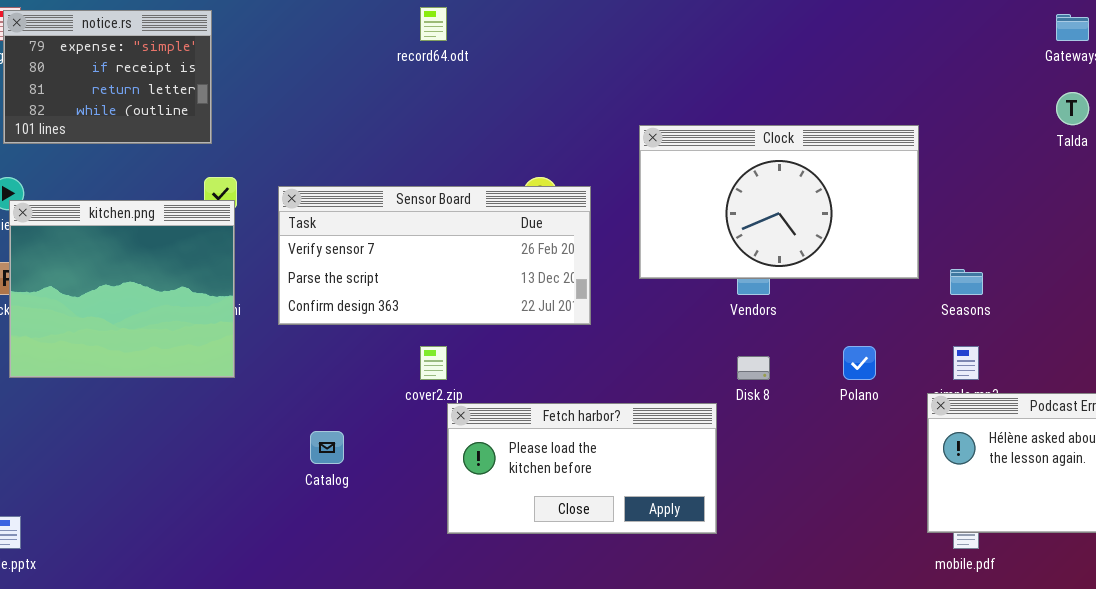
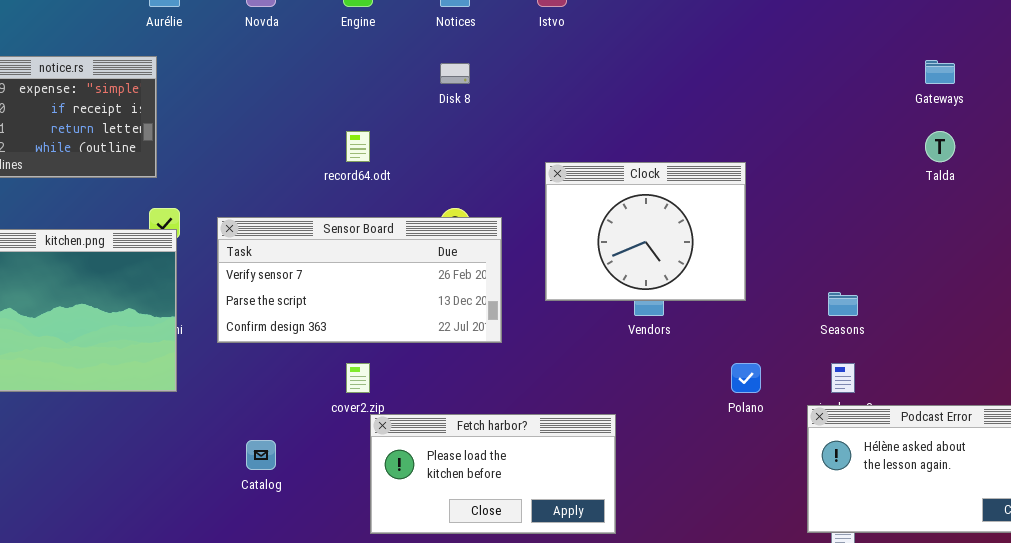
record64.odt: [420,7,447,41] -> [346,131,370,162], moved
Clock: [639,125,919,279] -> [545,162,746,301], resized
Disk 8: [737,356,770,380] -> [440,63,470,84], moved

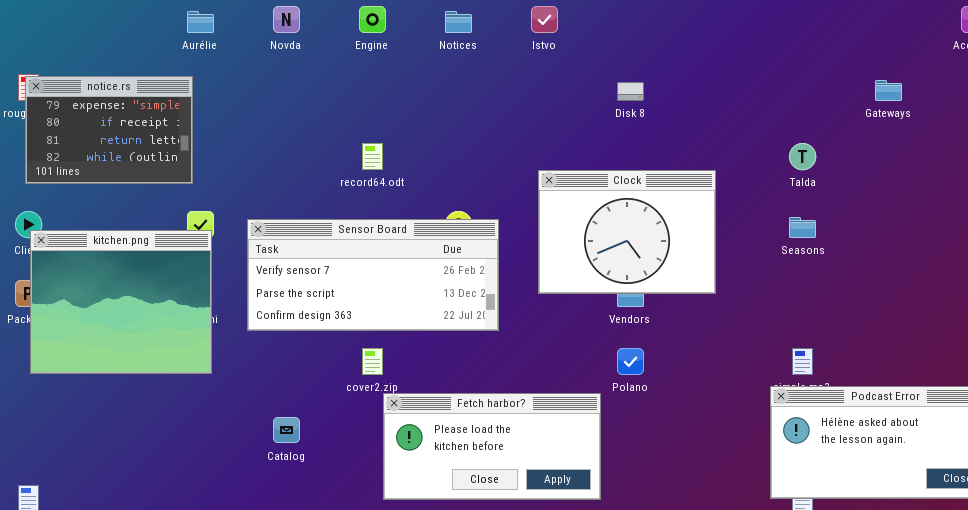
Disk 8: [440,63,470,84] -> [617,82,644,101], moved
Talda: [925,131,955,162] -> [789,143,816,170], moved
Seasons: [828,292,858,316] -> [789,217,816,238], moved
Polano: [731,363,761,393] -> [617,348,644,375], moved

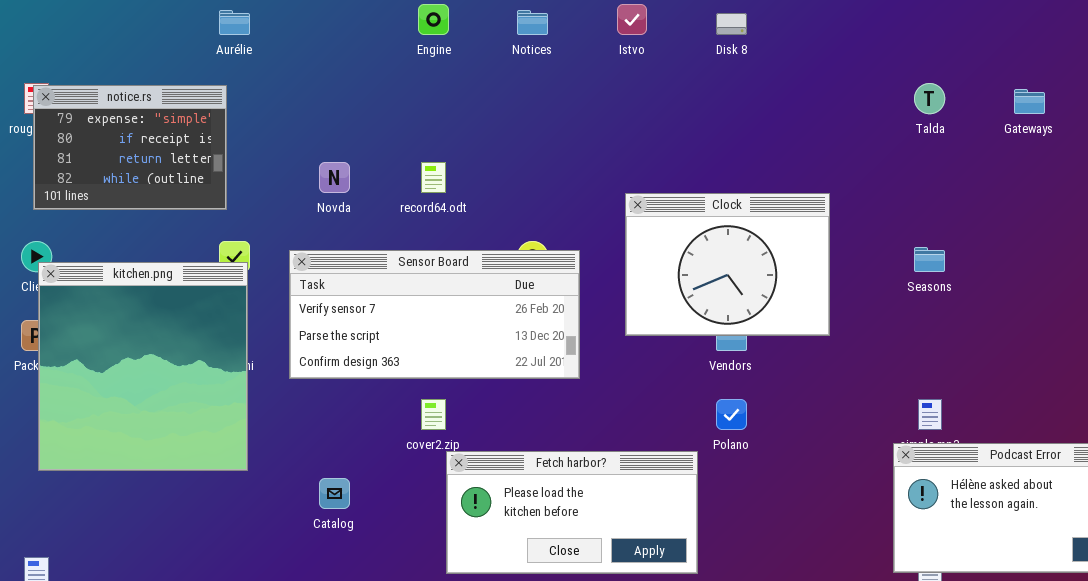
Novda: [273,6,300,33] -> [319,162,350,193], moved
Disk 8: [617,82,644,101] -> [716,13,747,35], moved
Talda: [789,143,816,170] -> [914,83,945,114], moved
kitchen.png: [30,230,212,374] -> [38,262,248,471], resized

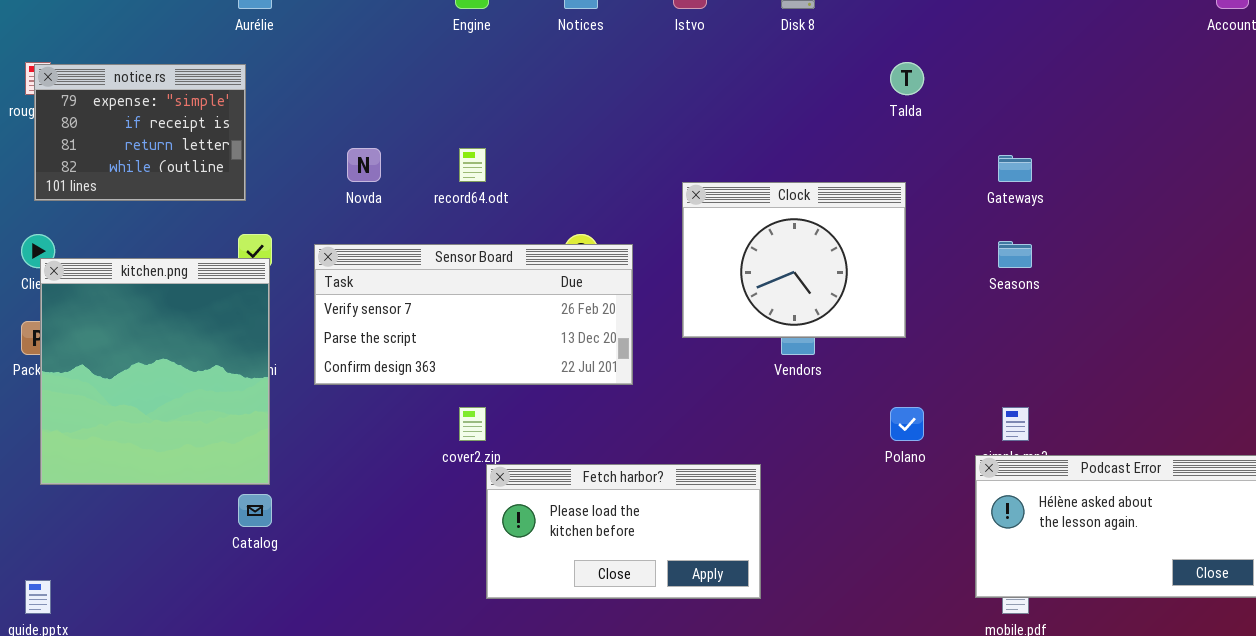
Talda: [914,83,945,114] -> [890,62,924,95], moved
Gateways: [1014,89,1045,114] -> [998,155,1032,182], moved
Polano: [716,399,747,430] -> [890,407,924,441], moved
Catalog: [319,478,350,509] -> [238,494,272,527], moved

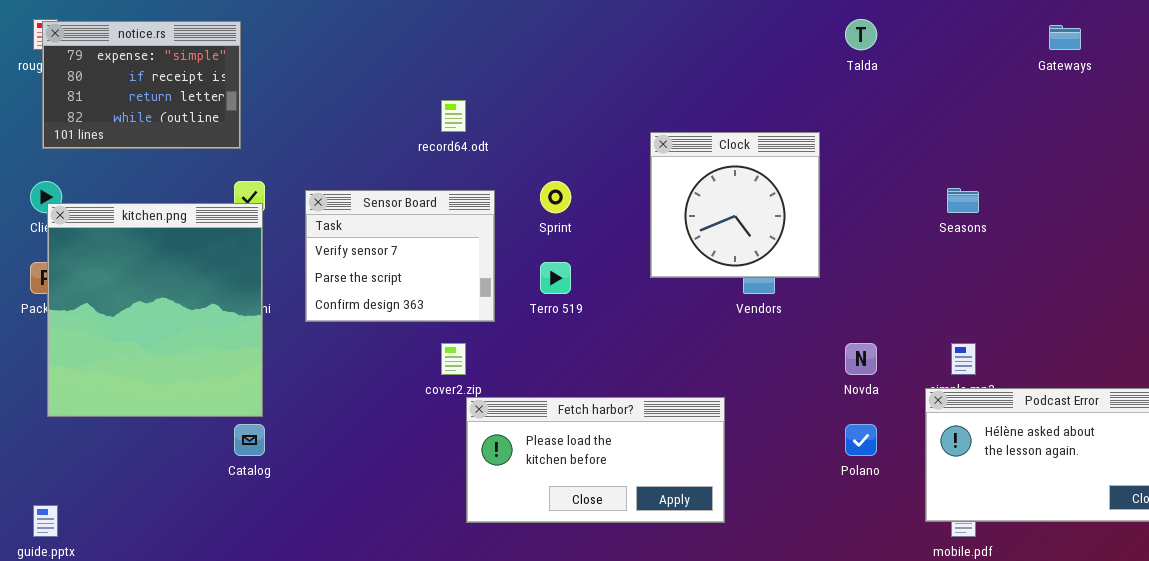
Novda: [347,148,381,182] -> [845,343,877,375], moved
Gateways: [998,155,1032,182] -> [1049,25,1081,50], moved
Clock: [682,182,906,338] -> [650,132,820,278], resized
Sensor Board: [314,244,633,385] -> [305,190,495,322], resized
Polano: [890,407,924,441] -> [845,424,877,456], moved

